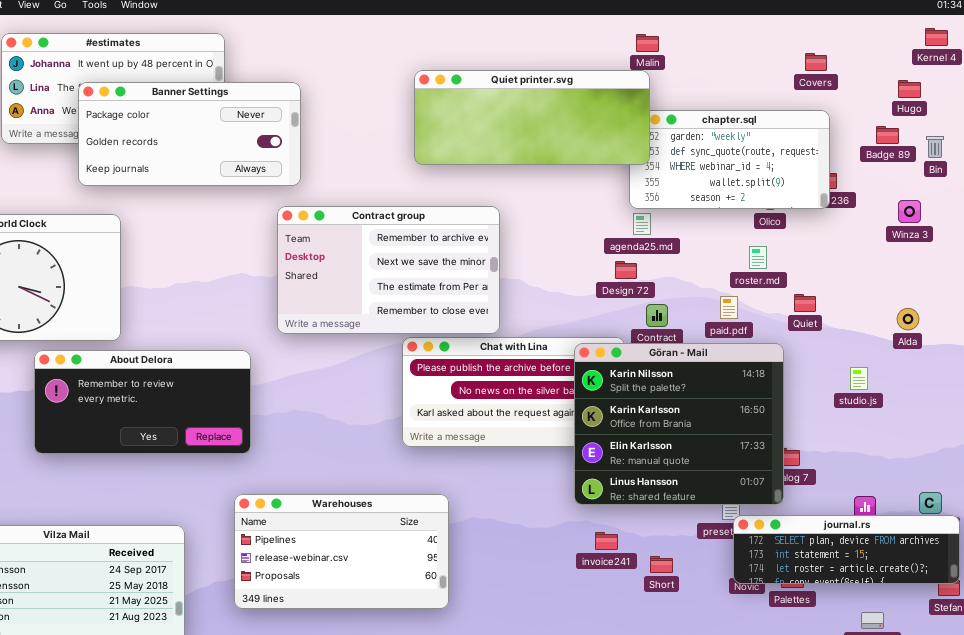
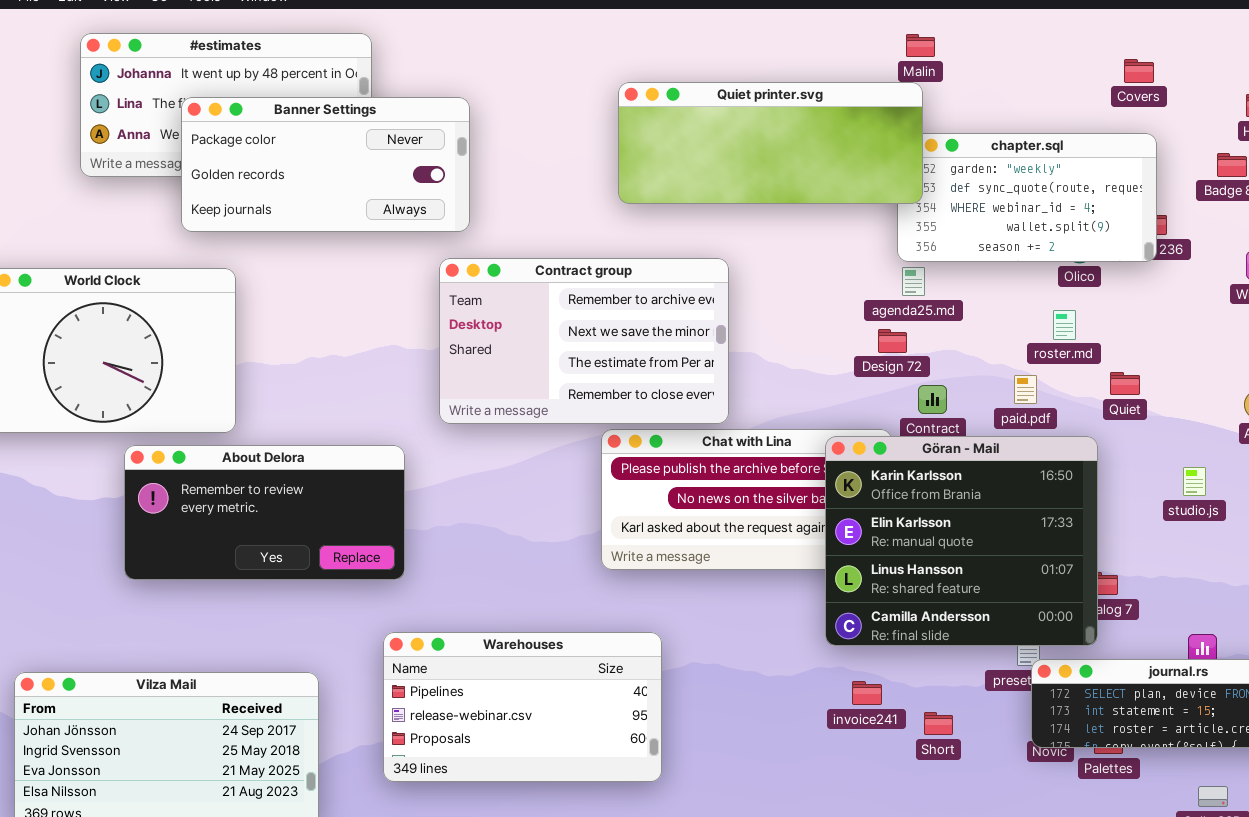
Göran - Mail: [574,343,784,505] -> [825,436,1098,646], scrolled down 1 row

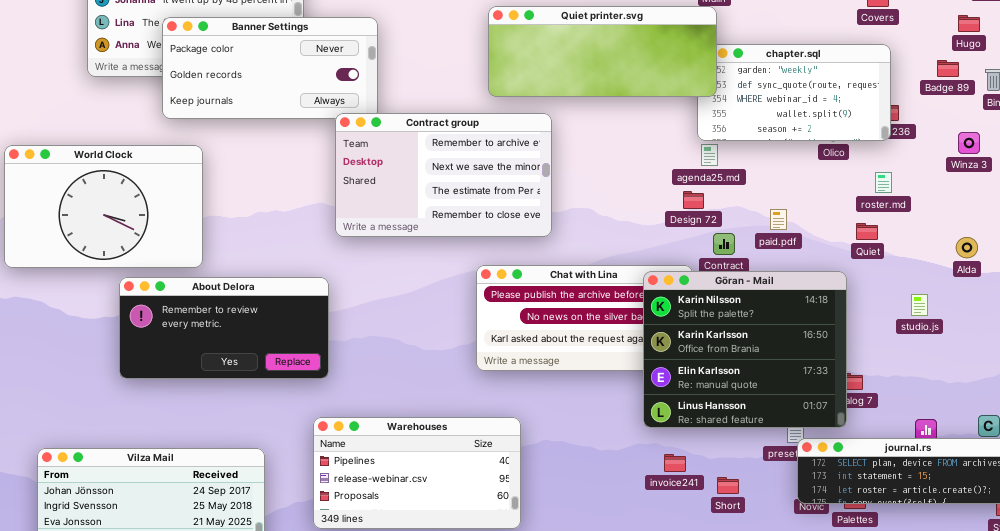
Contract group: [439,258,729,424] -> [335,113,552,237], moved
roster.md: [1053,310,1076,340] -> [875,172,892,193], moved
paid.pdf: [1014,375,1037,404] -> [770,209,787,230], moved
Göran - Mail: [825,436,1098,646] -> [643,271,847,428], scrolled up 1 row

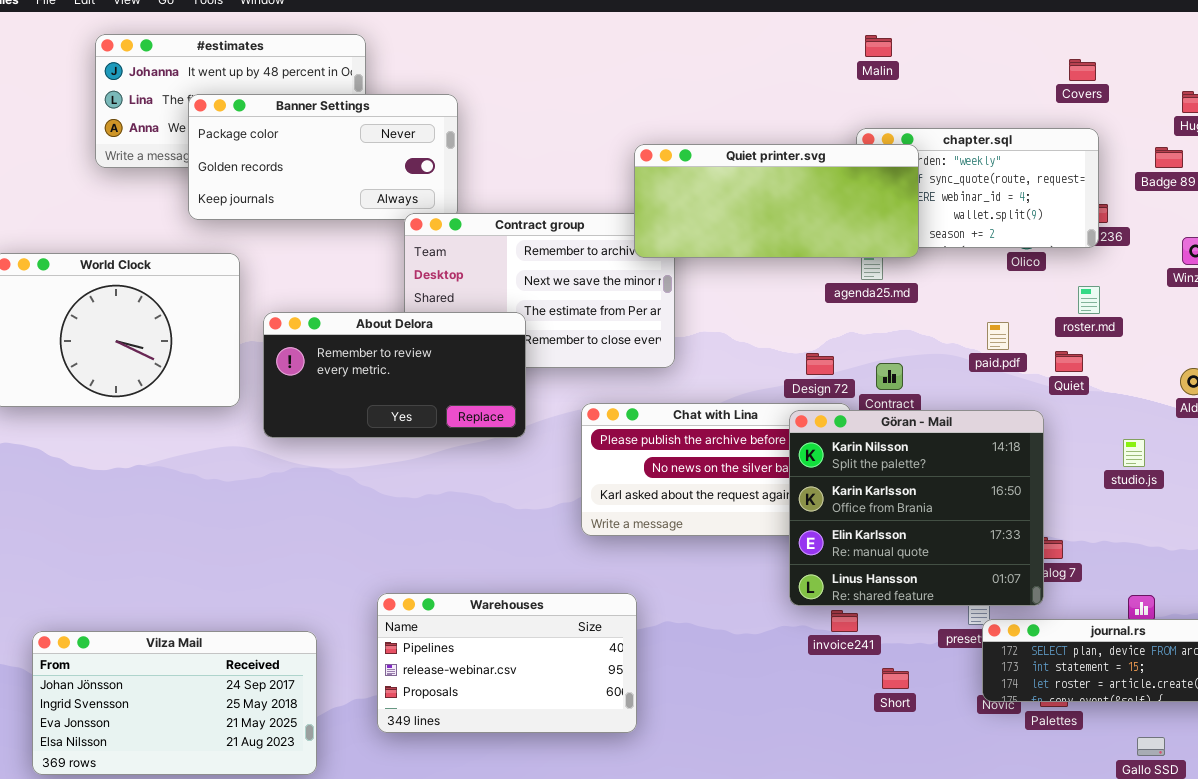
Quiet printer.svg: [488,6,717,97] -> [634,144,919,258], moved
Design 72: [683,191,704,209] -> [806,353,834,375], moved
paid.pdf: [770,209,787,230] -> [987,322,1009,350], moved
About Delora: [119,277,329,379] -> [263,312,526,438], moved
invoice241: [664,454,686,472] -> [831,610,858,632], moved

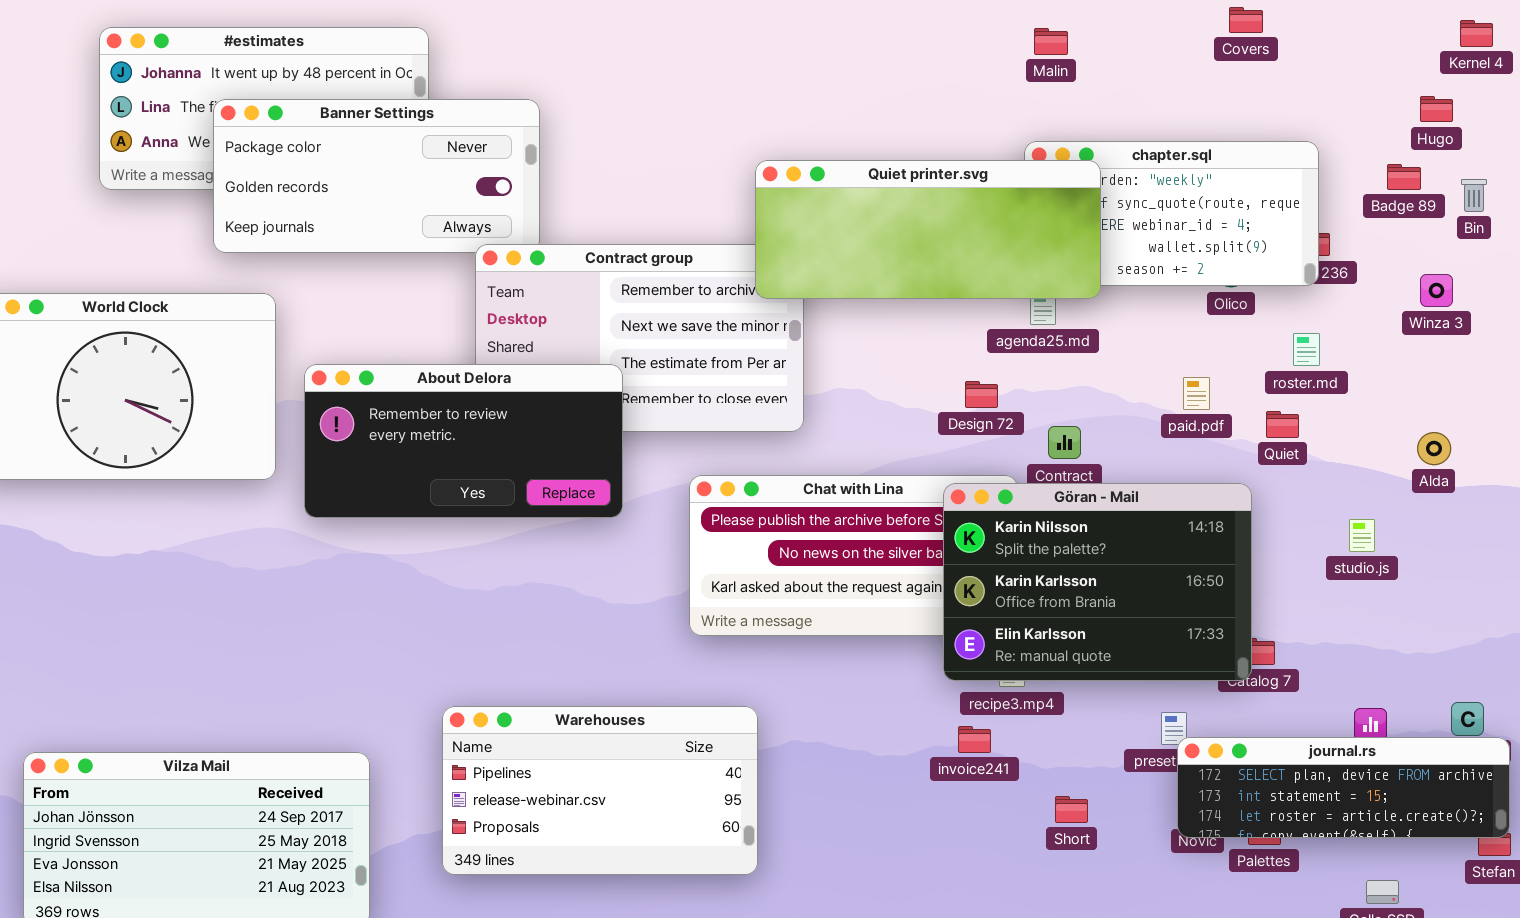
Covers: [1069,59,1096,81] -> [1229,7,1263,33], moved
Design 72: [806,353,834,375] -> [965,381,998,408], moved
Göran - Mail: [789,410,1044,606] -> [943,483,1252,681], resized
invoice241: [831,610,858,632] -> [958,726,991,753], moved

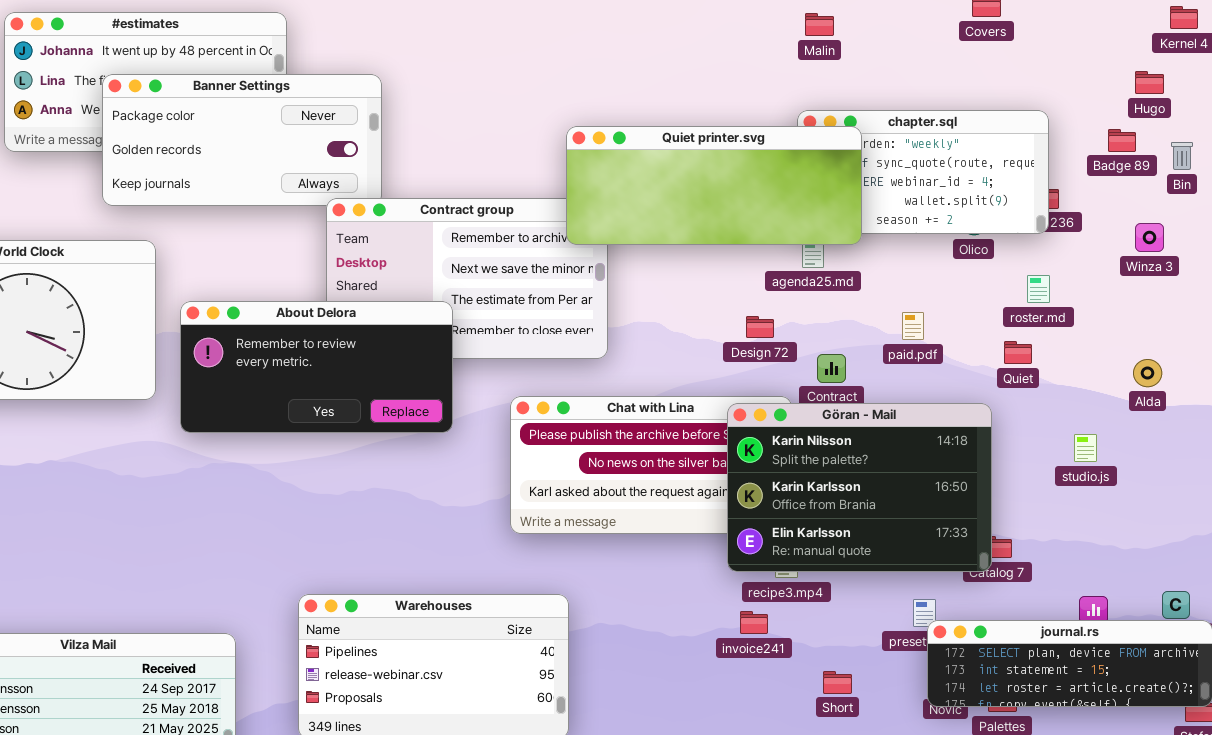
paid.pdf: [1183,377,1210,410] -> [902,312,924,340], moved

